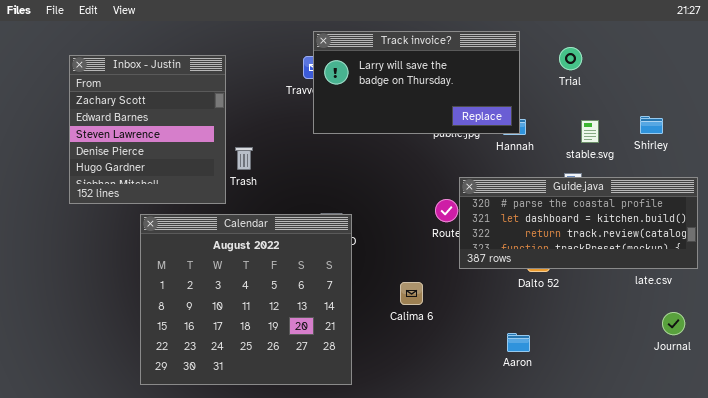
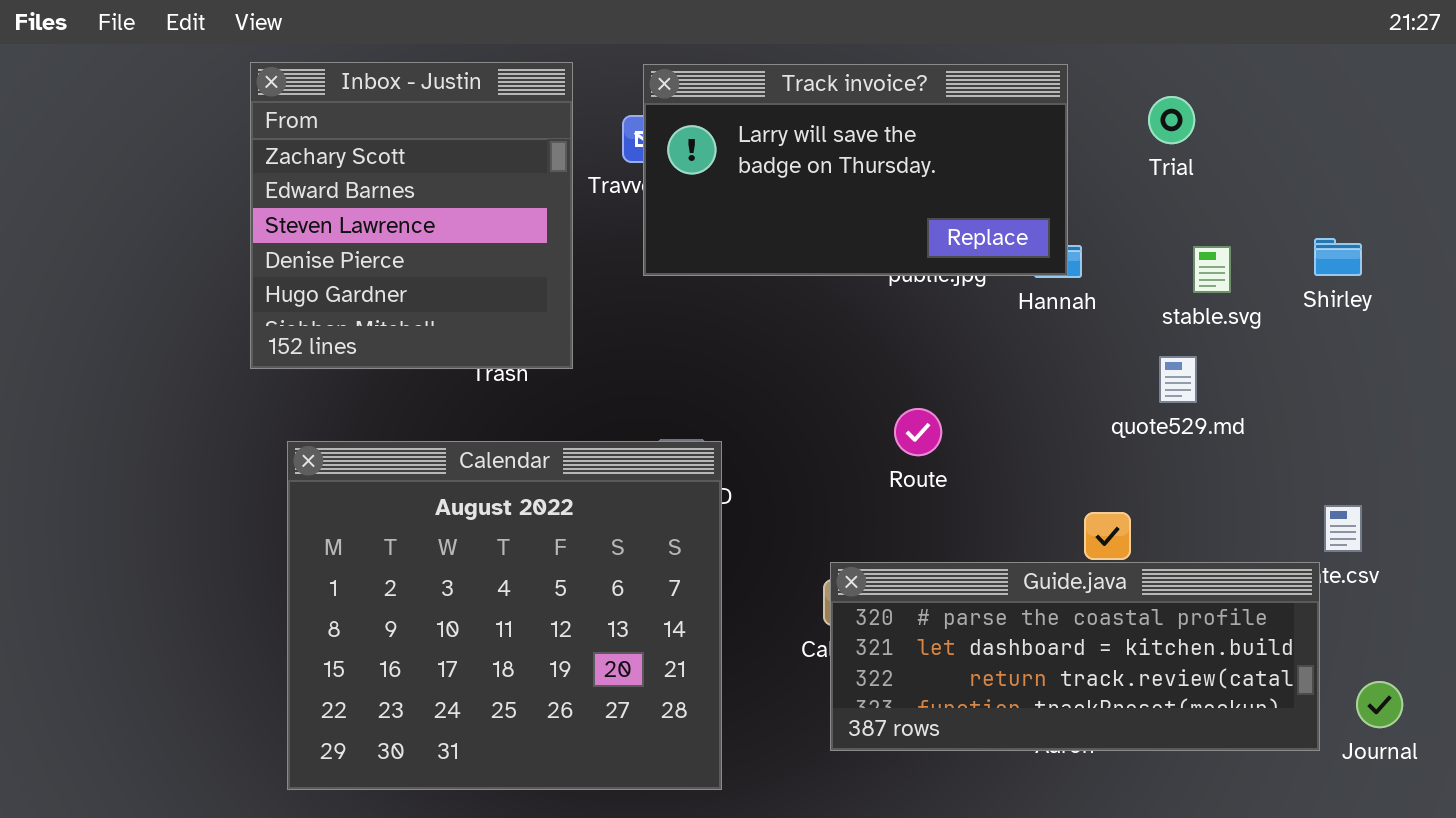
Inbox - Justin: [69,55,226,204] -> [250,62,573,369], moved
Guide.java: [459,177,698,269] -> [830,562,1320,751], moved
Journal: [662,312,685,335] -> [1356,681,1403,728], moved

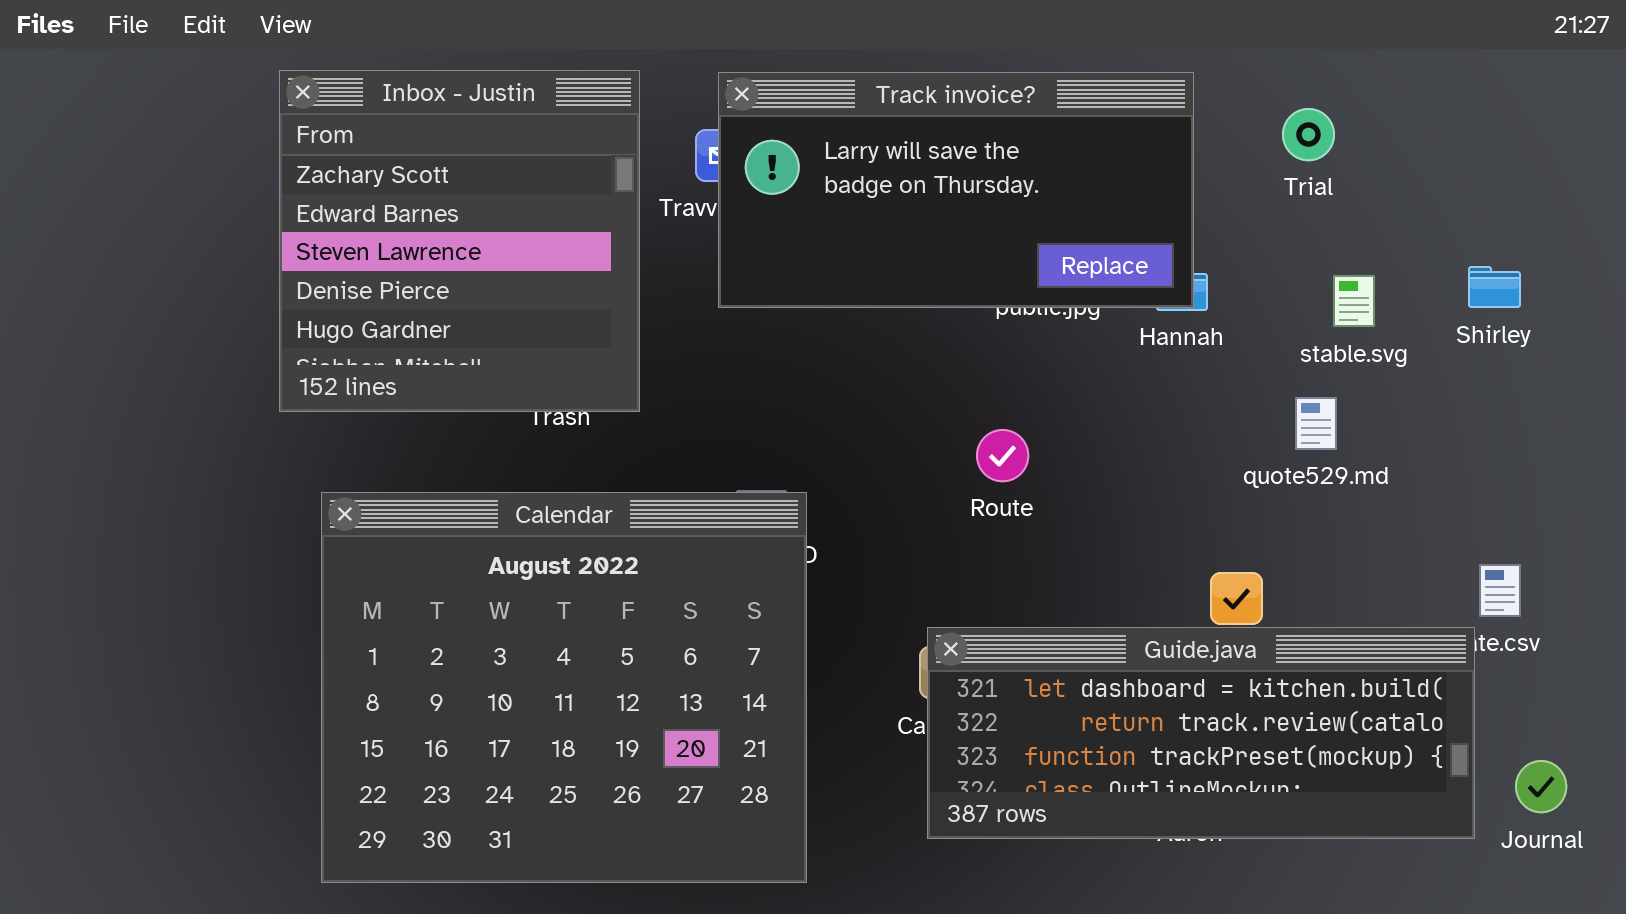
Route: [894,408,942,456] -> [976,429,1029,482], moved
Guide.java: [830,562,1320,751] -> [927,627,1475,839], scrolled down 1 row

